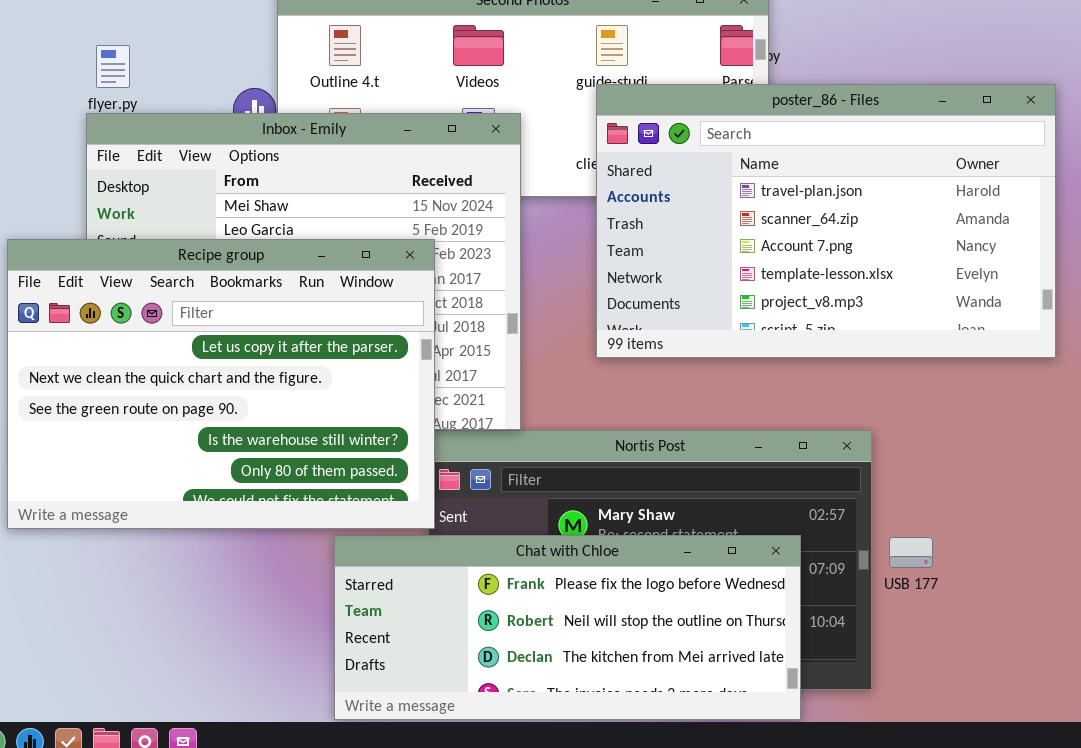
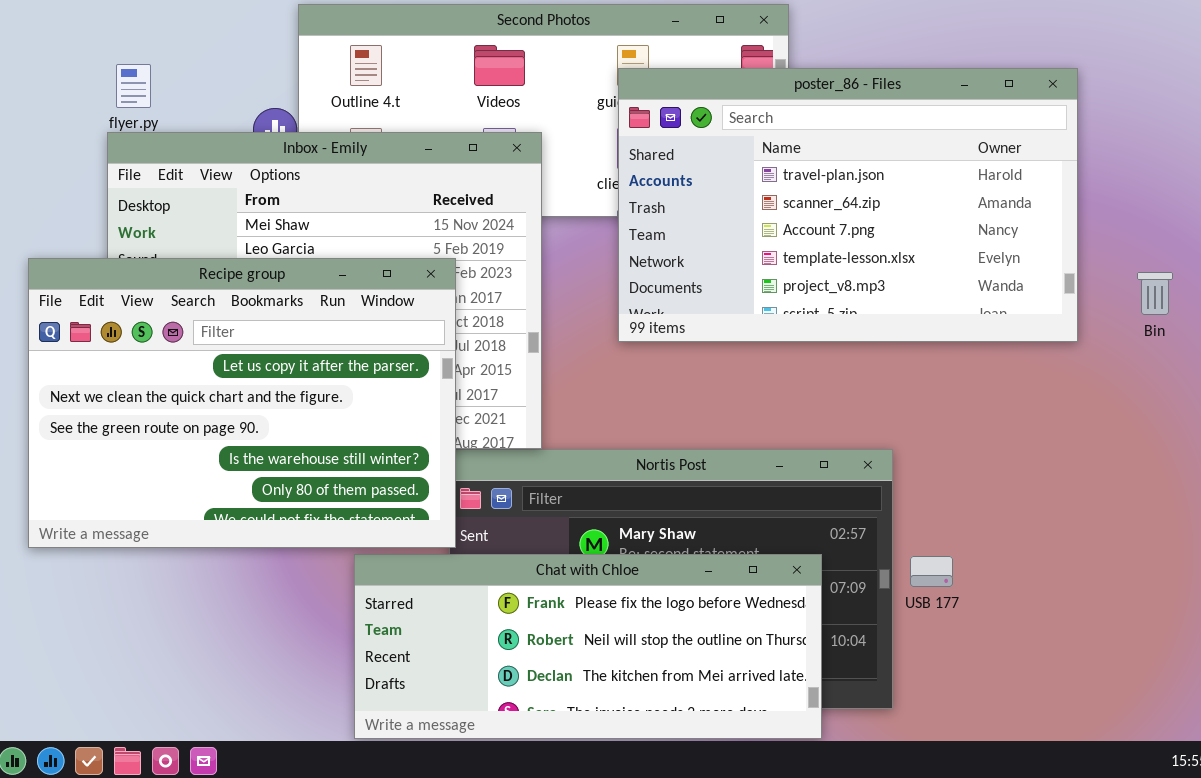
poster_86 - Files: [596,84,1056,358] -> [618,68,1078,342], moved

